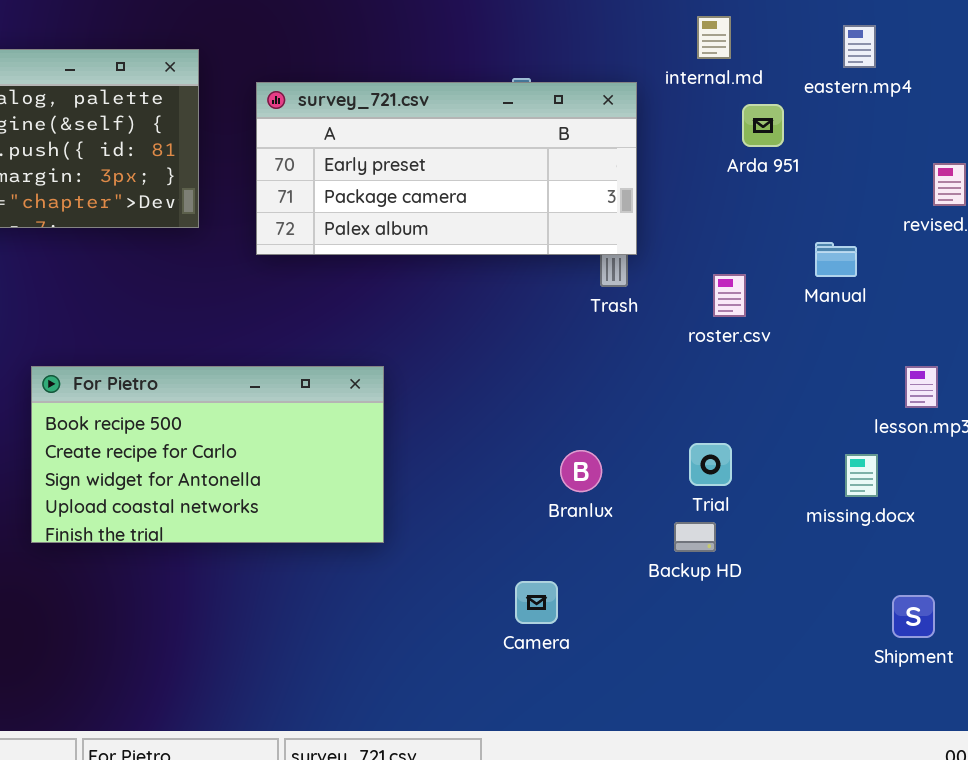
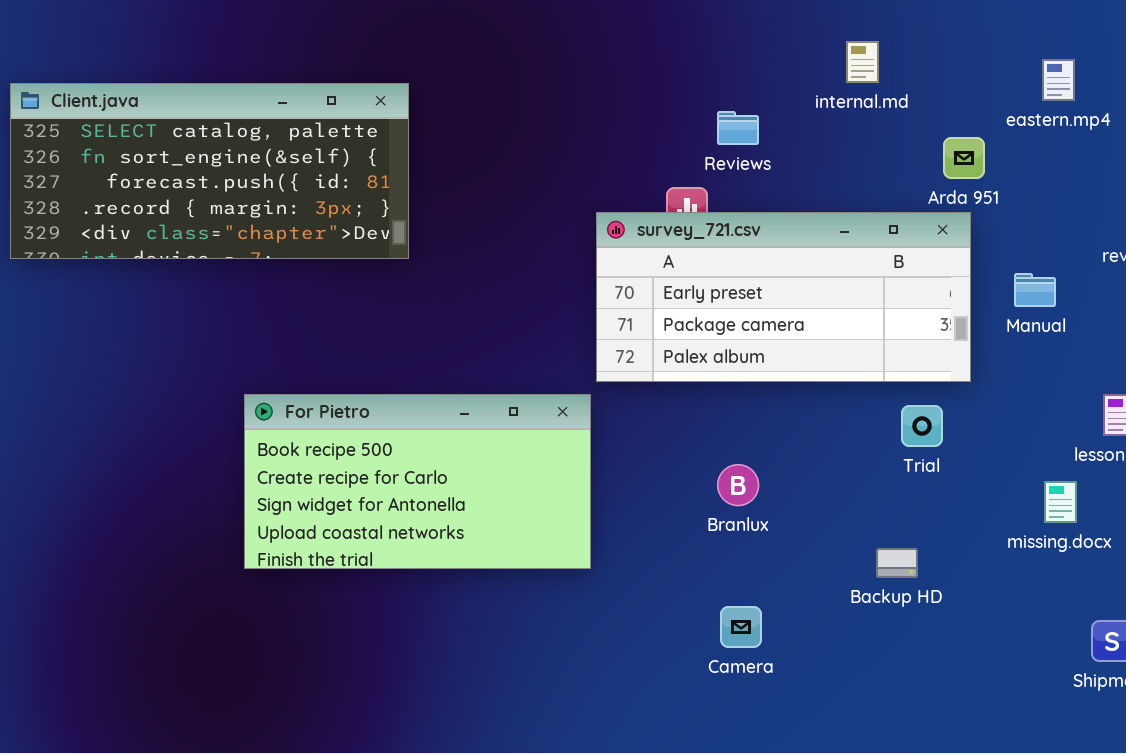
internal.md: [697,16,731,59] -> [846,41,879,83], moved
survey_721.csv: [256,82,637,255] -> [596,212,971,382], moved
Trial: [689,443,732,486] -> [901,405,943,447], moved
Branlux: [560,450,602,492] -> [717,464,759,506], moved

